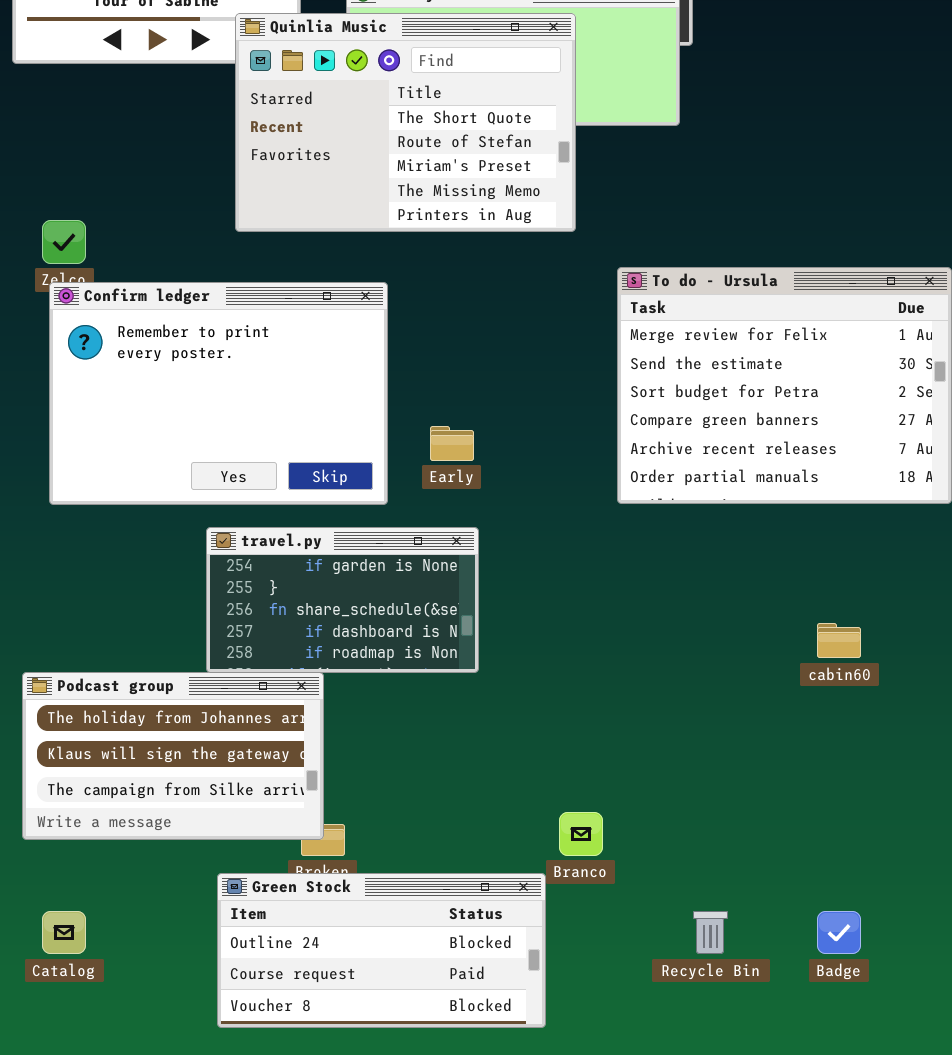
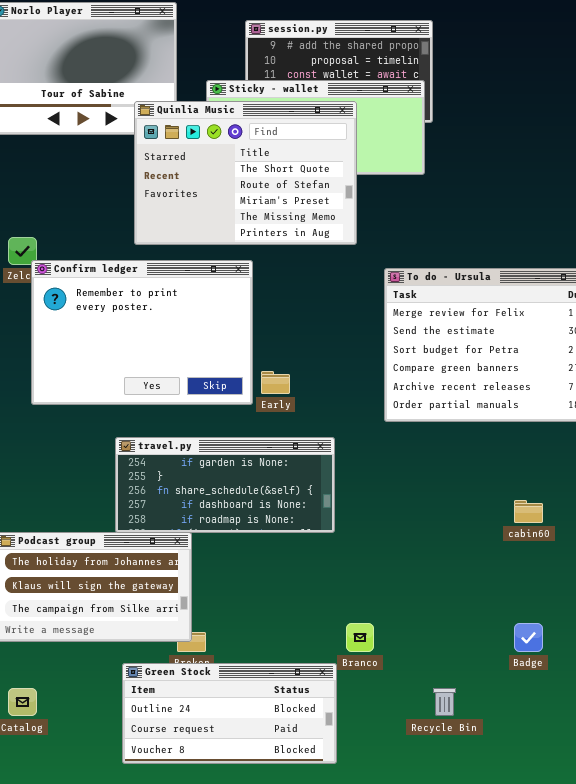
Confirm ledger: [49,282,388,505] -> [31,260,253,405], moved
travel.py: [206,527,479,673] -> [115,437,335,533], resized
Badge: [817,911,861,954] -> [514,623,543,652], moved

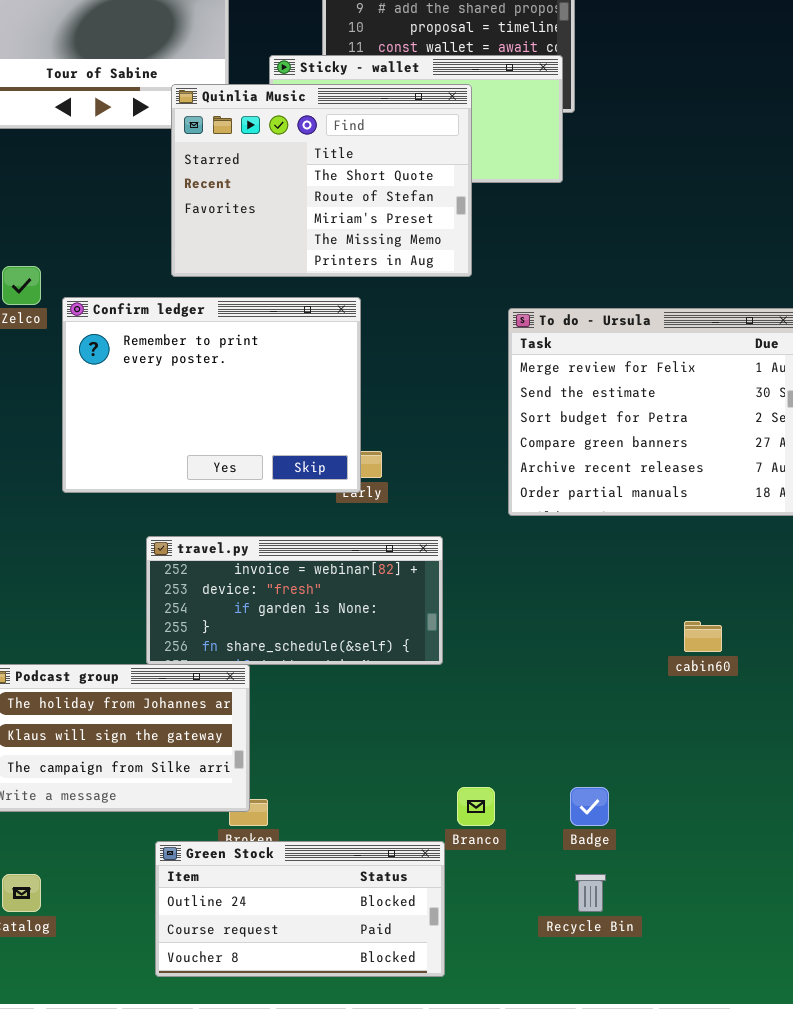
Confirm ledger: [31,260,253,405] -> [62,297,361,493], moved
travel.py: [115,437,335,533] -> [146,536,443,665], scrolled up 2 rows
Badge: [514,623,543,652] -> [570,787,609,826], moved

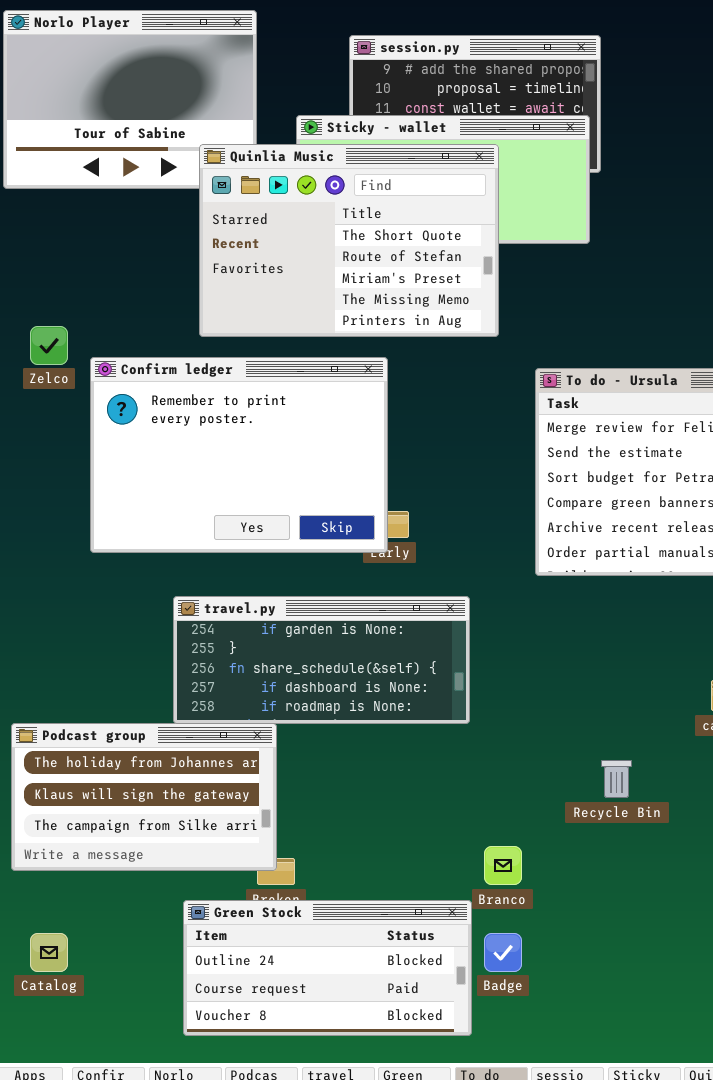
travel.py: [146,536,443,665] -> [173,596,470,724], scrolled down 2 rows
Badge: [570,787,609,826] -> [484,933,522,972], moved
Recycle Bin: [575,874,606,912] -> [601,760,632,798], moved

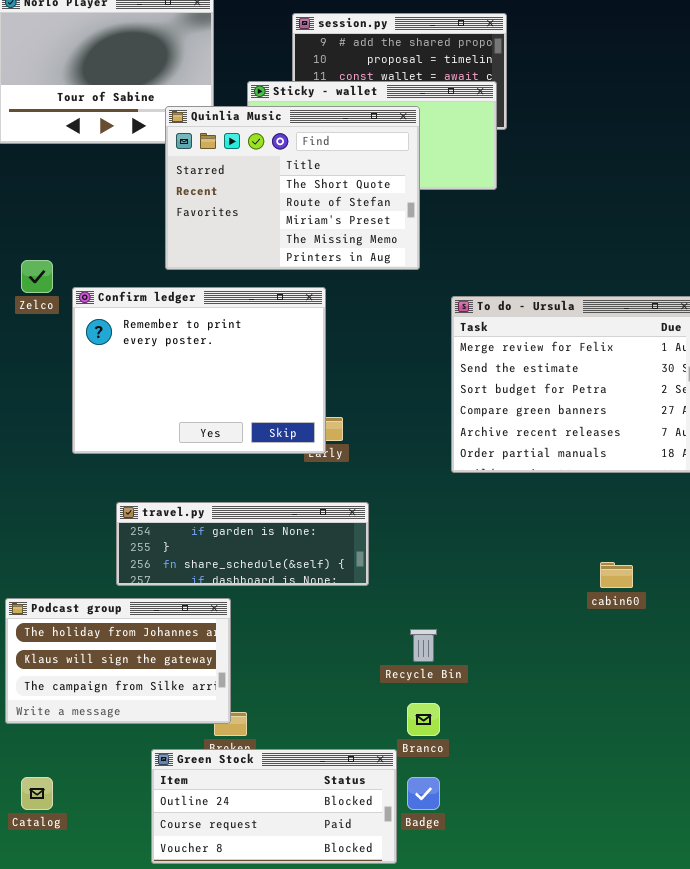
travel.py: [173,596,470,724] -> [116,502,369,586], moved, resized
Recycle Bin: [601,760,632,798] -> [410,629,437,662], moved

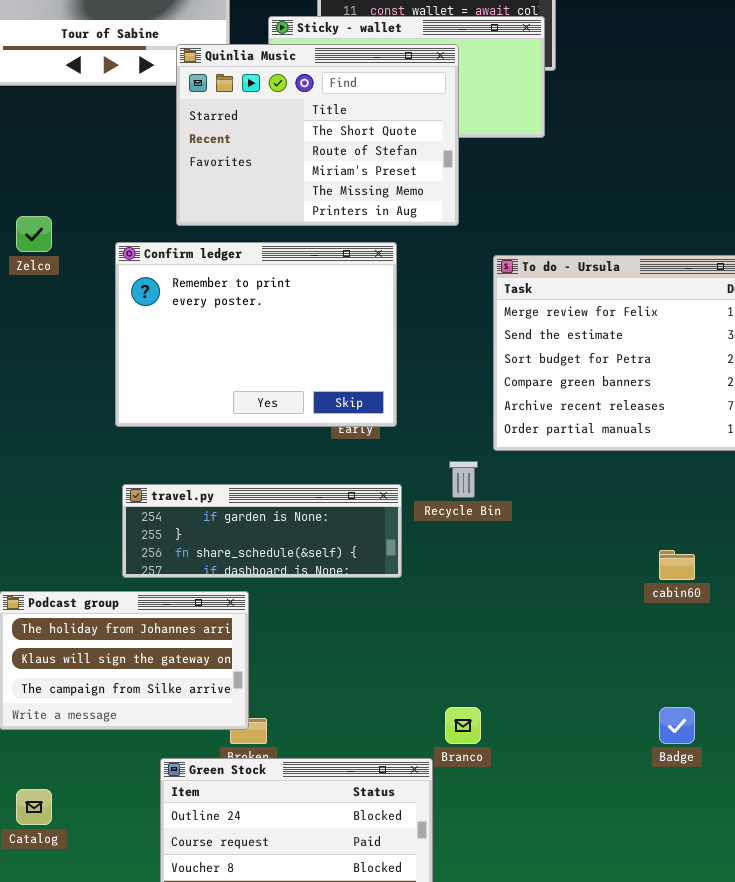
Confirm ledger: [72,287,326,454] -> [115,242,397,427], moved
Recycle Bin: [410,629,437,662] -> [449,461,478,498], moved
Badge: [407,777,440,810] -> [659,707,695,744], moved

